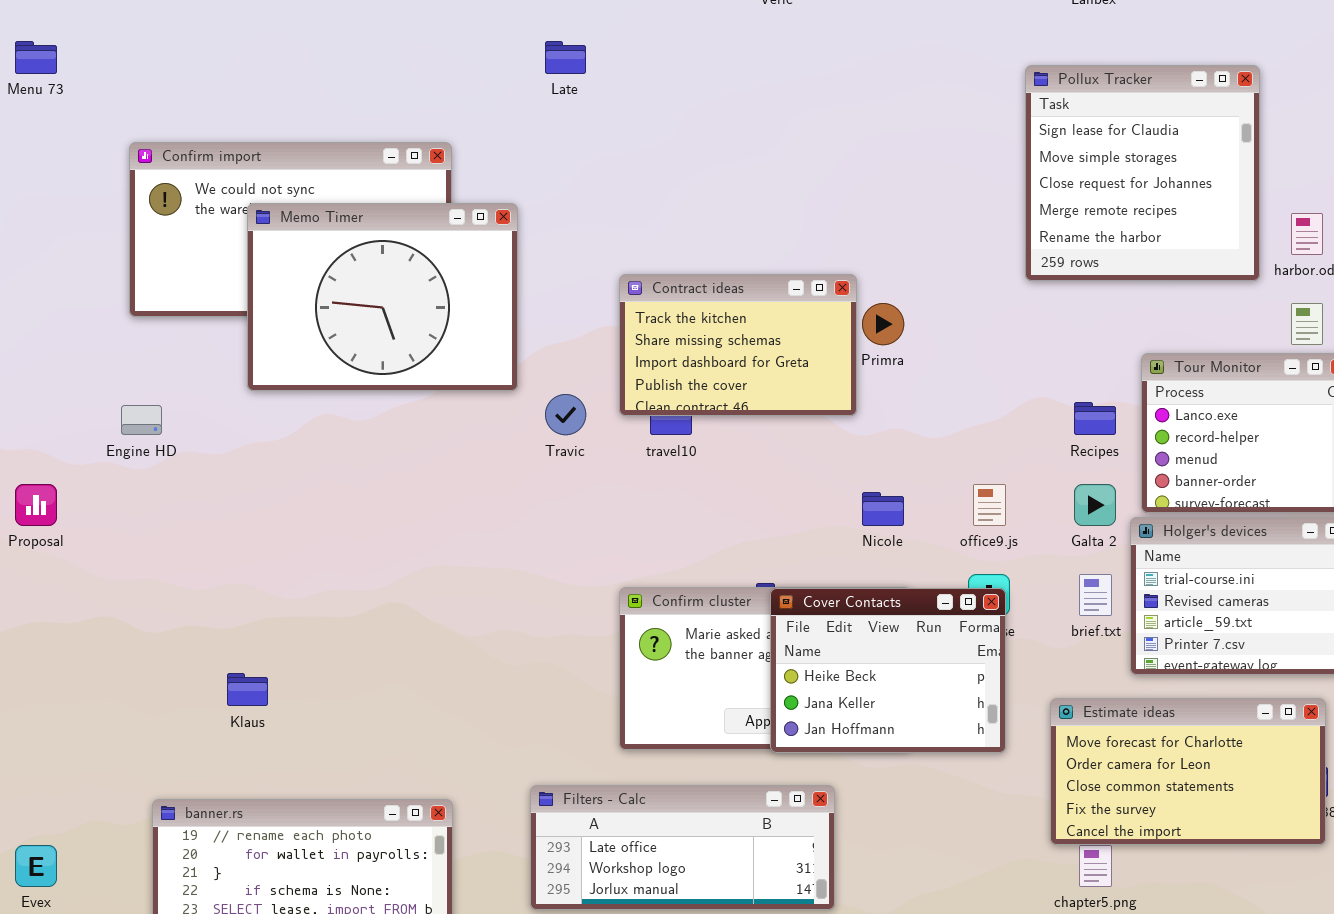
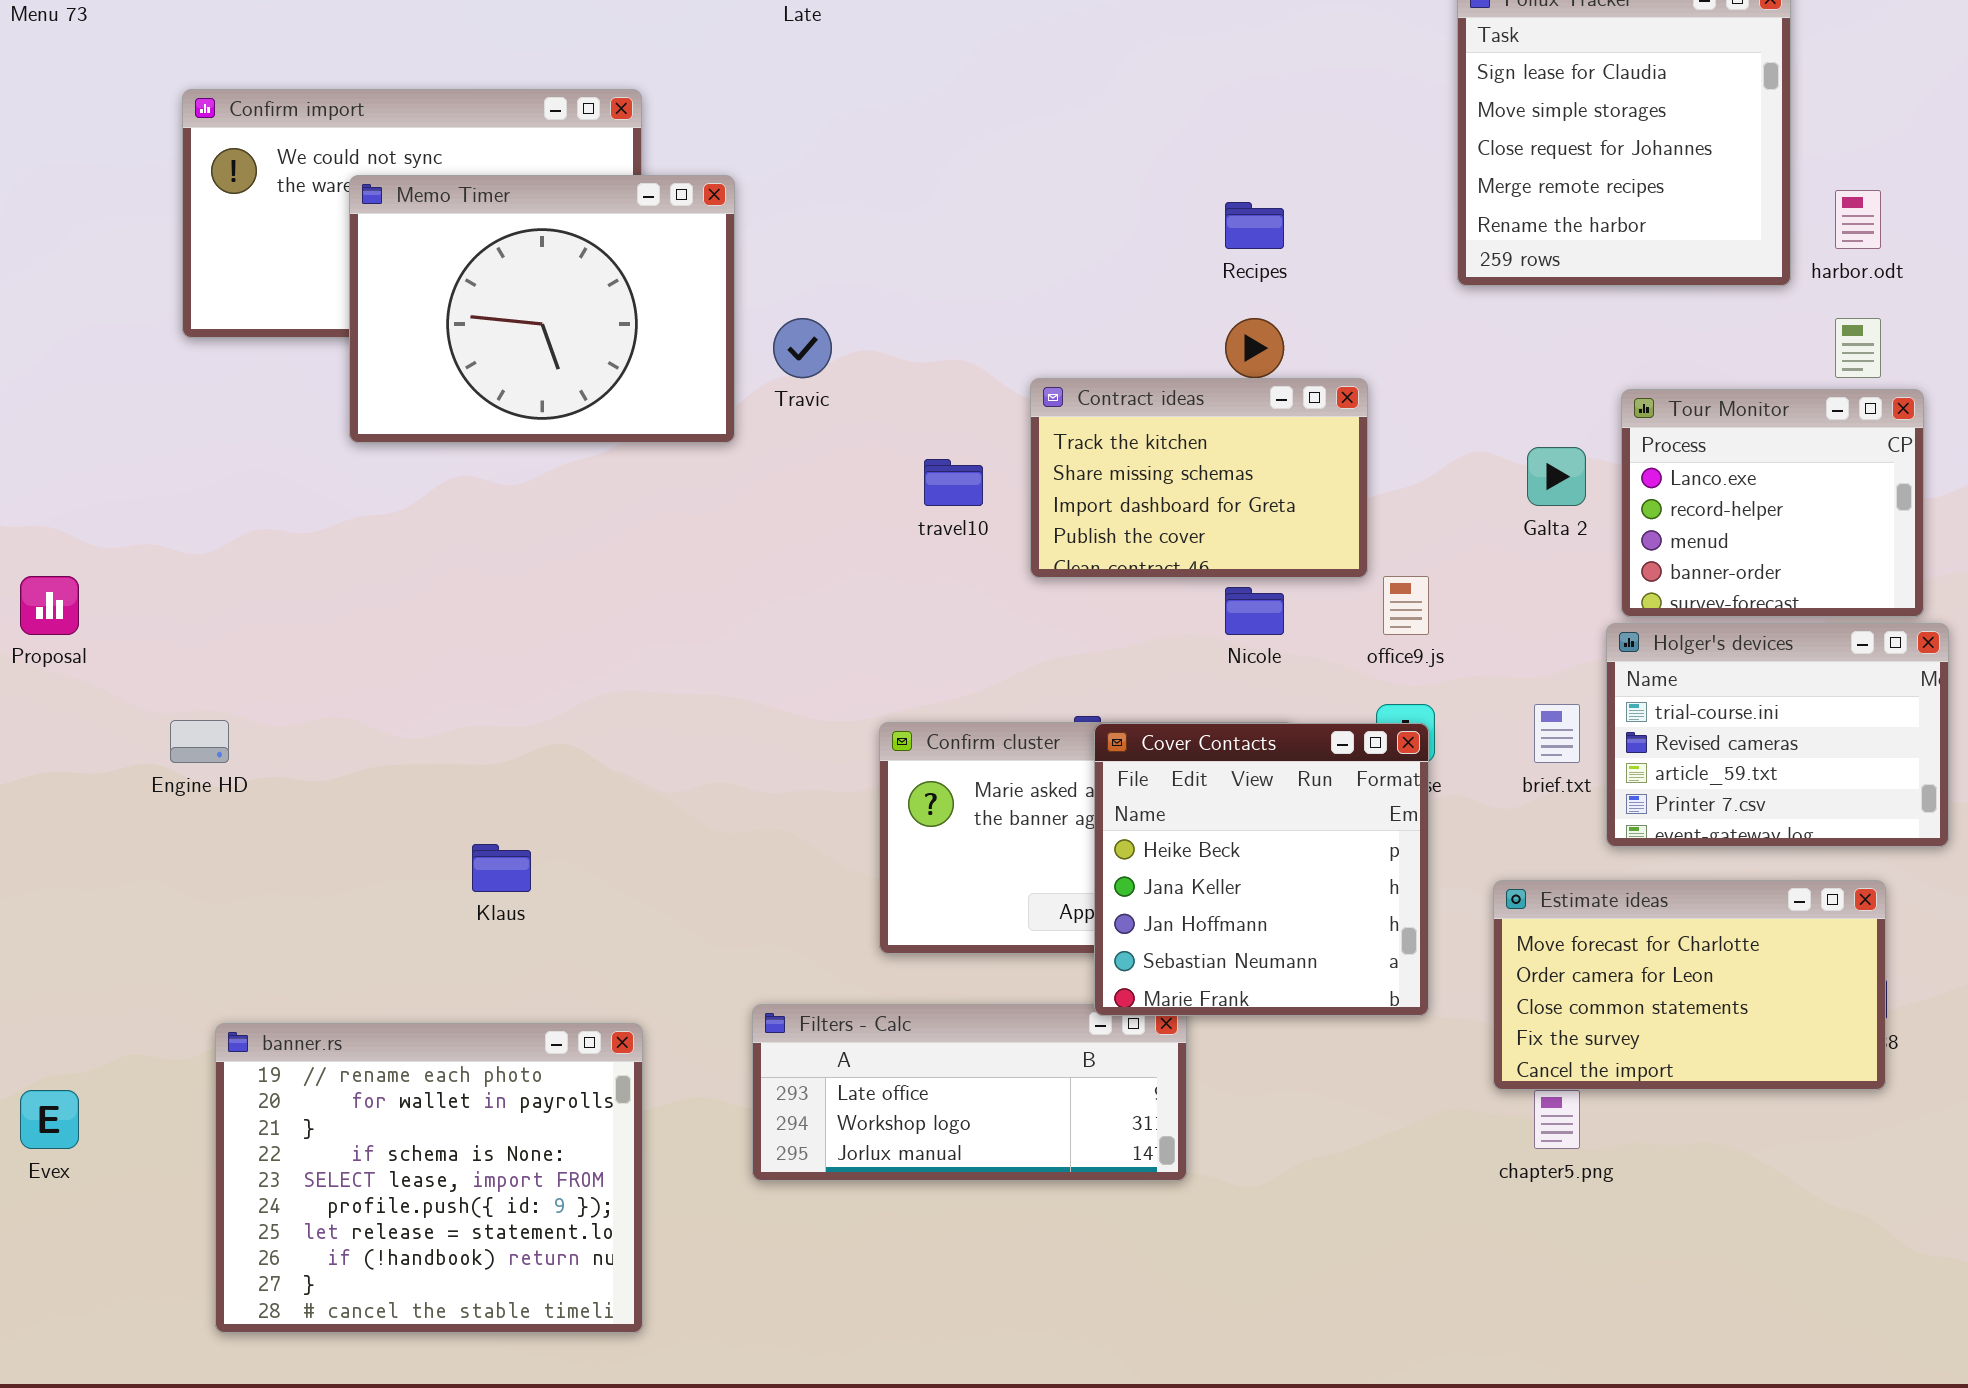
Contract ideas: [619,274,857,416] -> [1030,378,1368,578], moved
Travic: [545,394,586,435] -> [773,318,832,378], moved
Recipes: [1074,402,1116,435] -> [1225,202,1284,249], moved
Engine HD: [121,405,162,435] -> [170,720,229,763], moved
Galta 2: [1074,484,1116,526] -> [1527,447,1586,506], moved
Cover Contacts: [770,588,1006,753] -> [1094,723,1429,1016], resized
Klaus: [227,673,268,706] -> [472,844,531,892], moved

